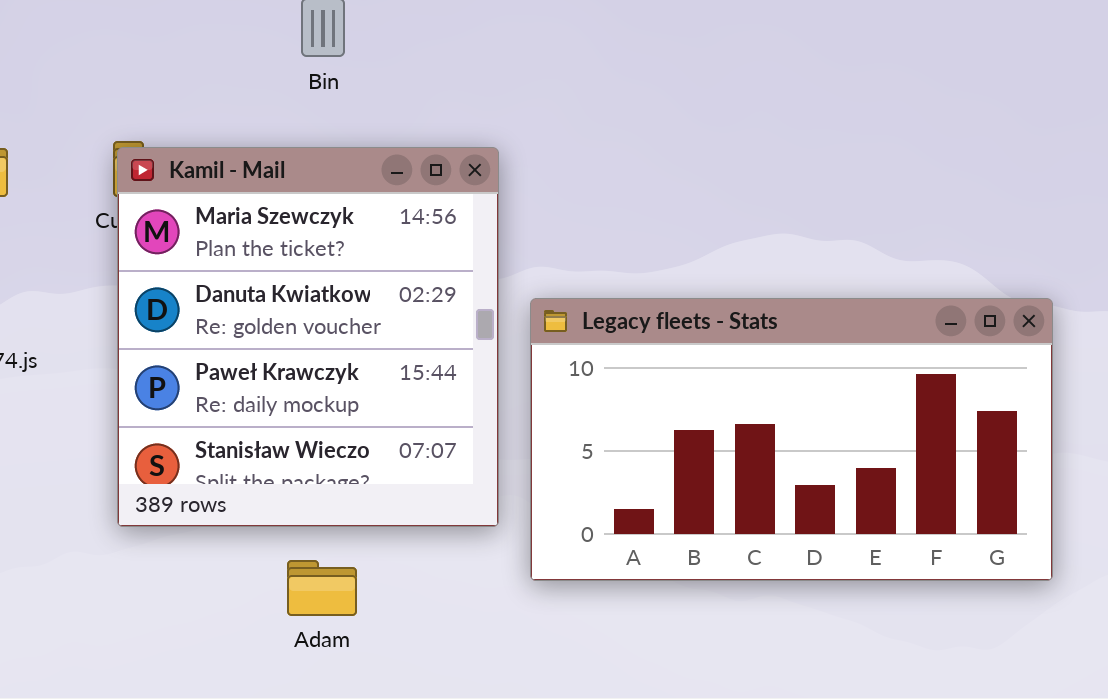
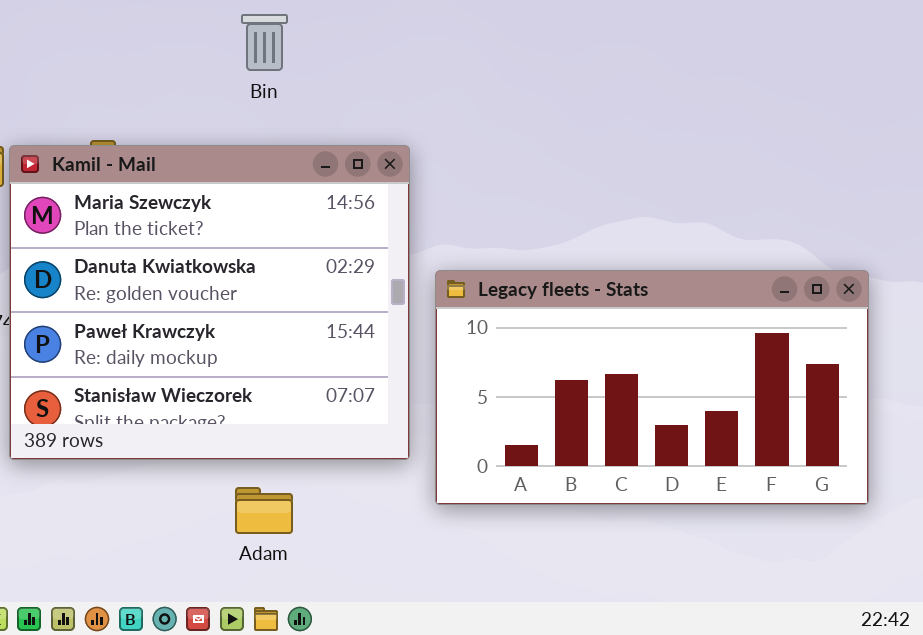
Kamil - Mail: [117,147,499,527] -> [9,145,410,460], resized

